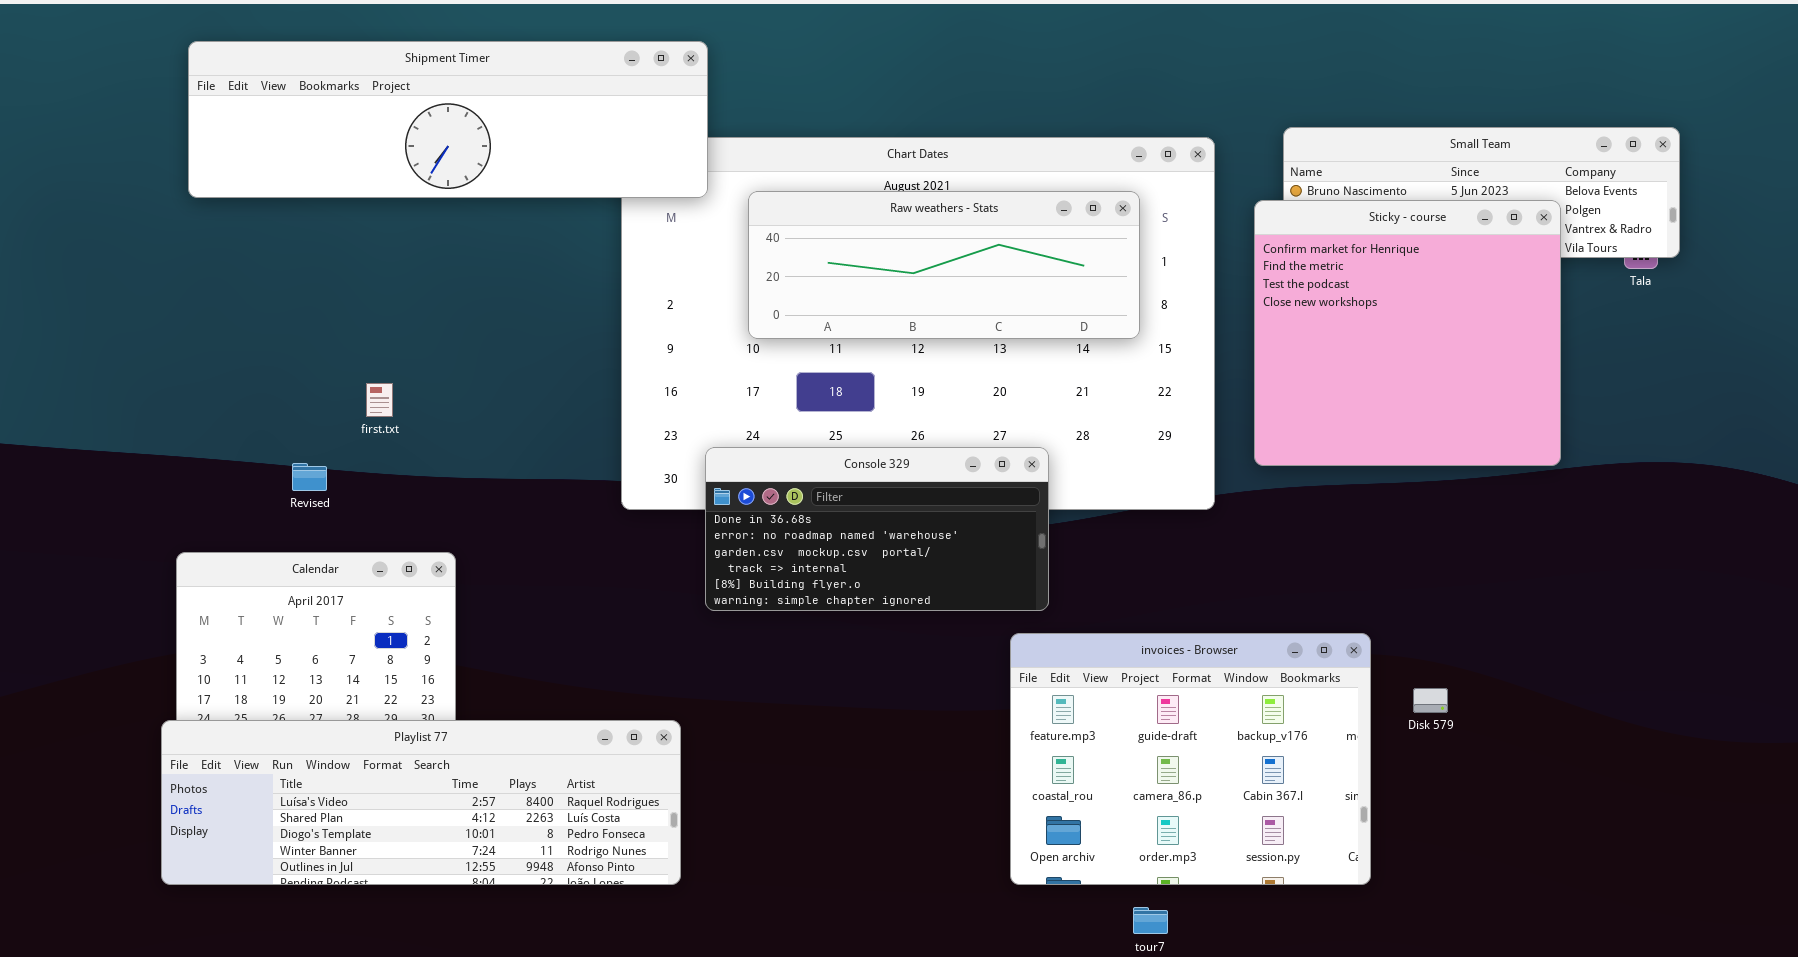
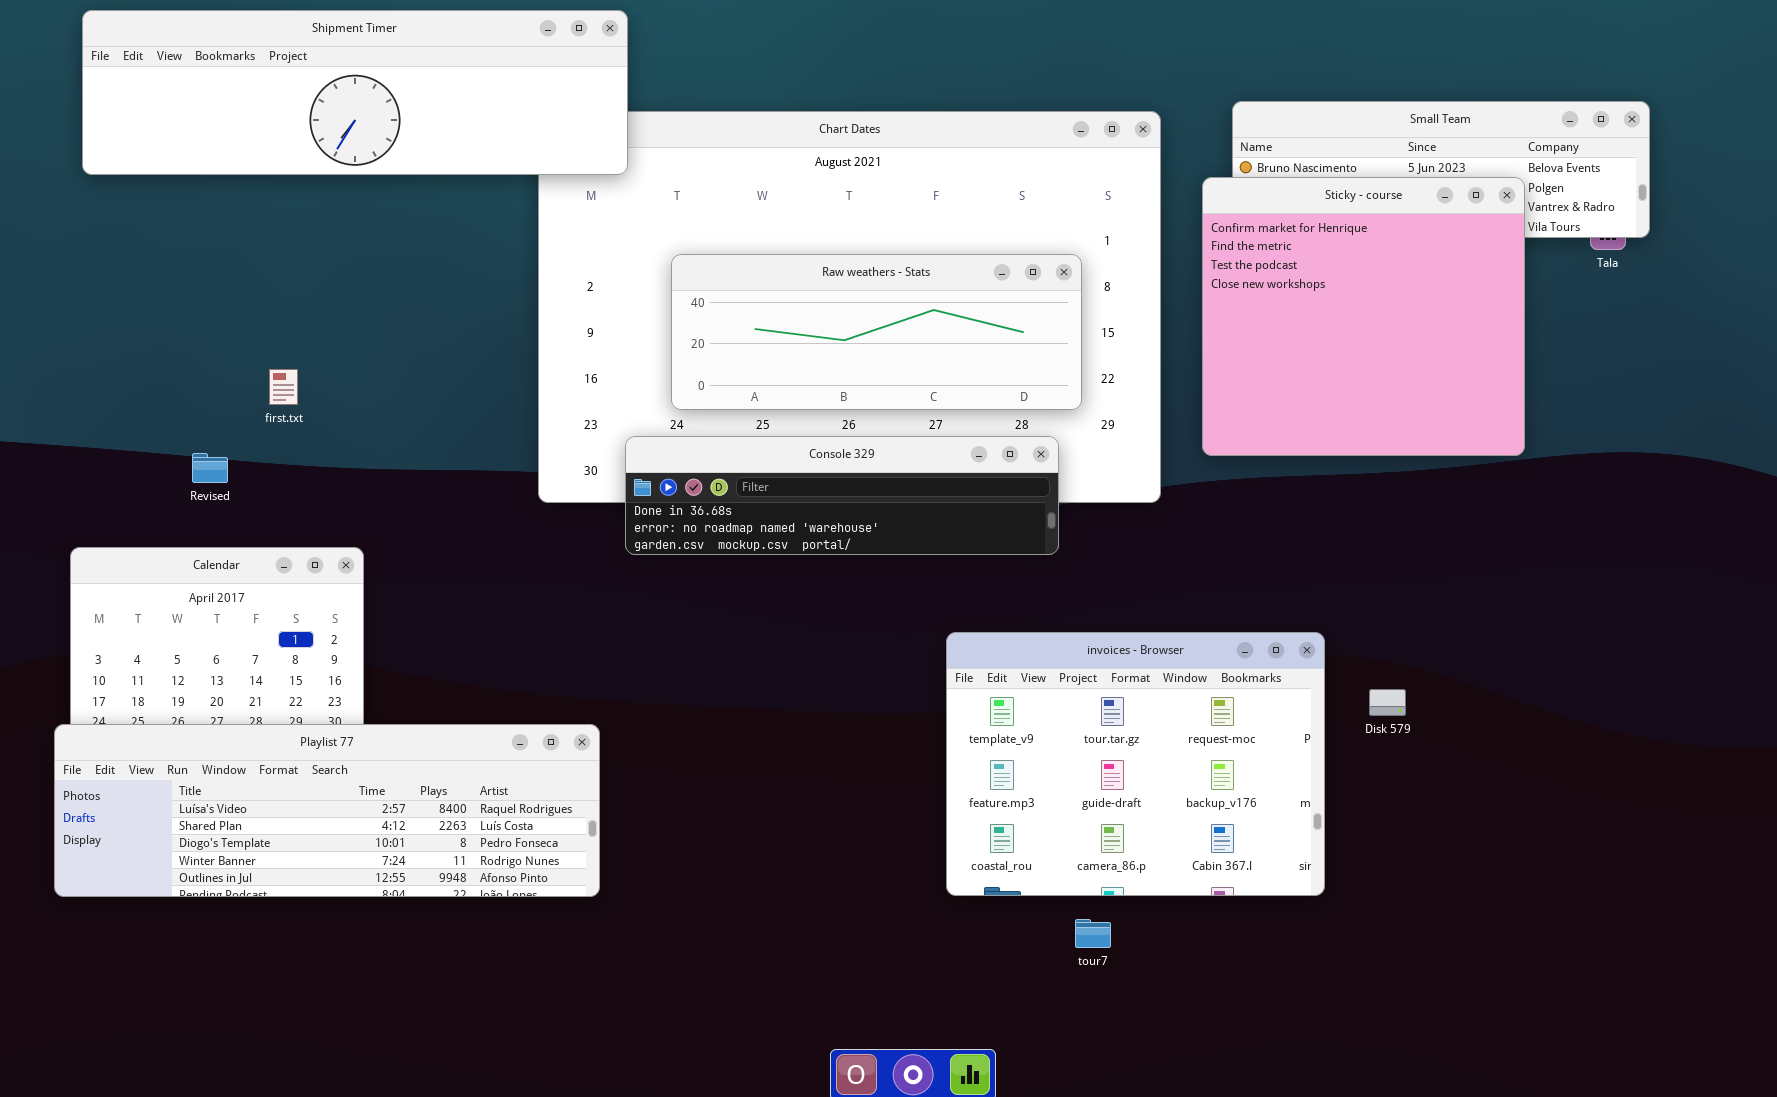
Raw weathers - Stats: [748,191,1140,339] -> [671,254,1082,410], moved
Console 329: [705,447,1049,611] -> [625,436,1059,555], resized
invoices - Browser: [1010,633,1371,885] -> [946,632,1325,896], scrolled up 1 row

